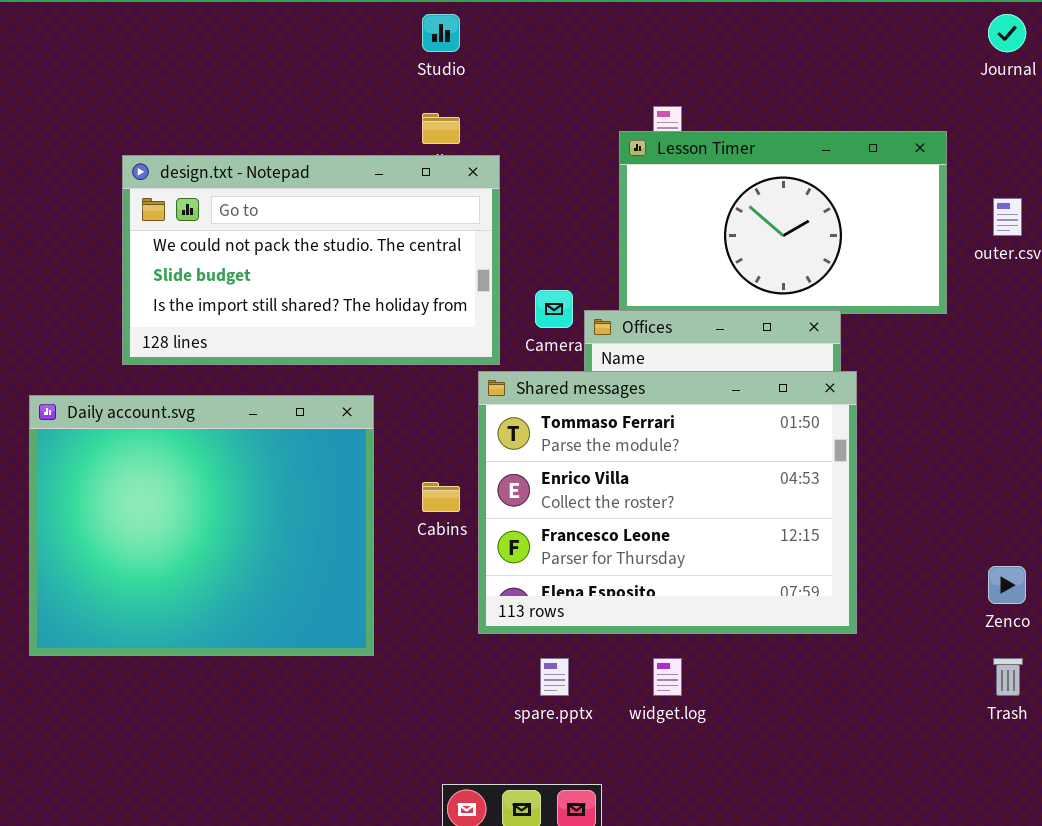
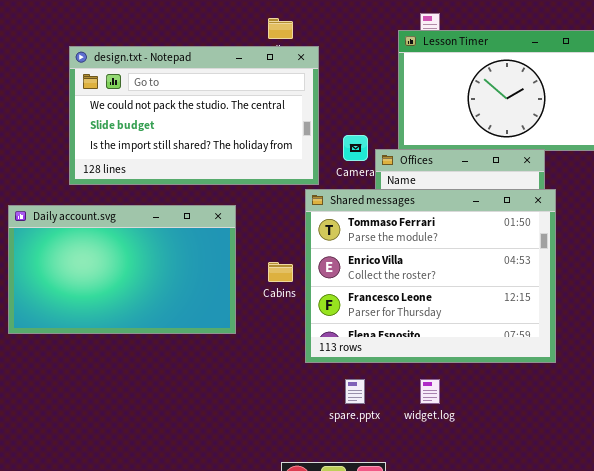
Daily account.svg: [29,395,374,656] -> [8,205,236,334], resized

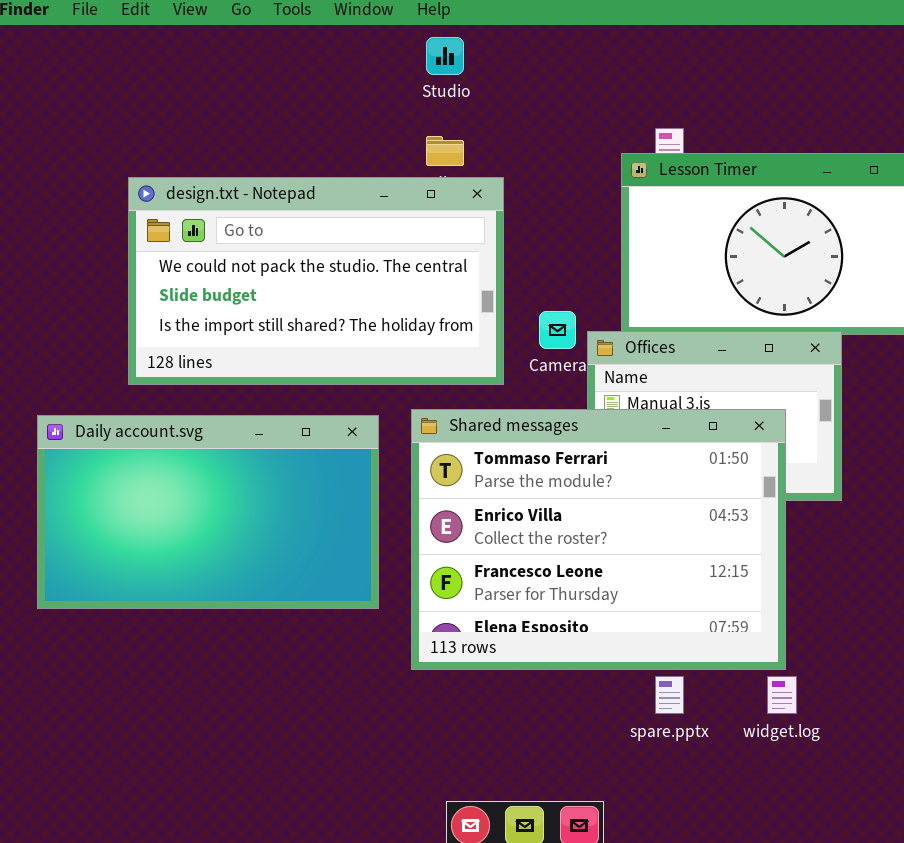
Shared messages: [305,189,556,363] -> [411,409,786,670], moved
spare.pptx: [345,379,365,404] -> [655,676,684,714], moved
widget.log: [420,379,440,404] -> [767,676,797,714], moved

